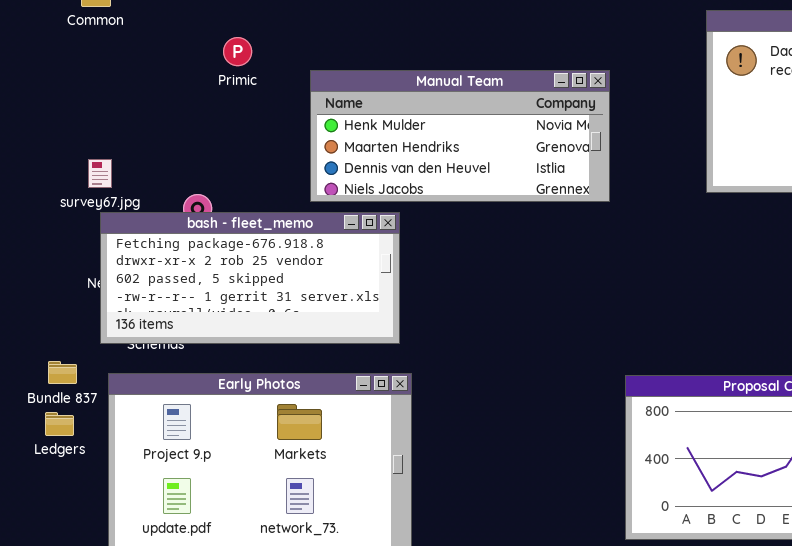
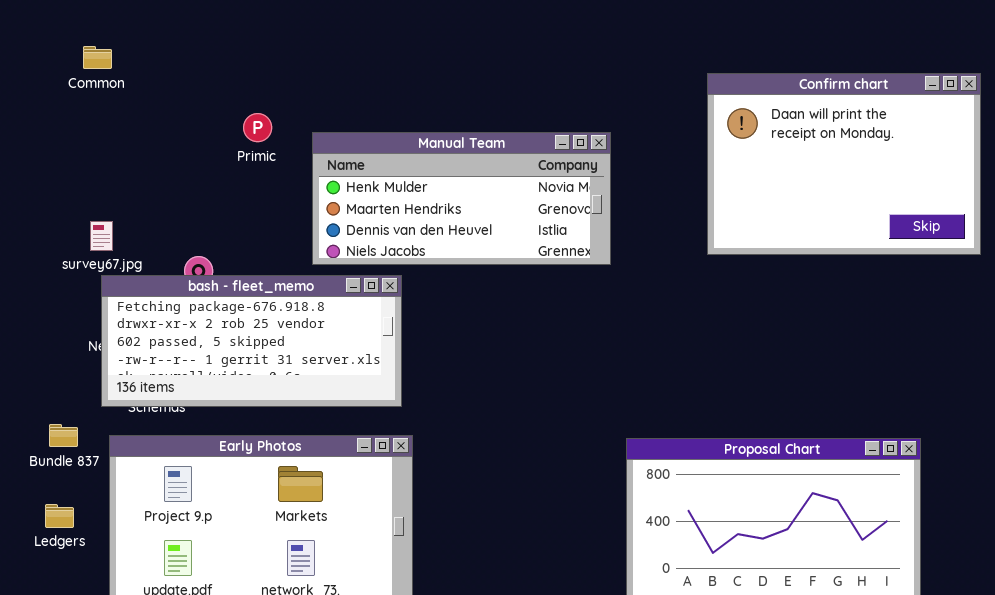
Primic: [223,37,252,66] -> [243,113,272,142], moved
Ledgers: [45,412,74,436] -> [45,504,74,528], moved

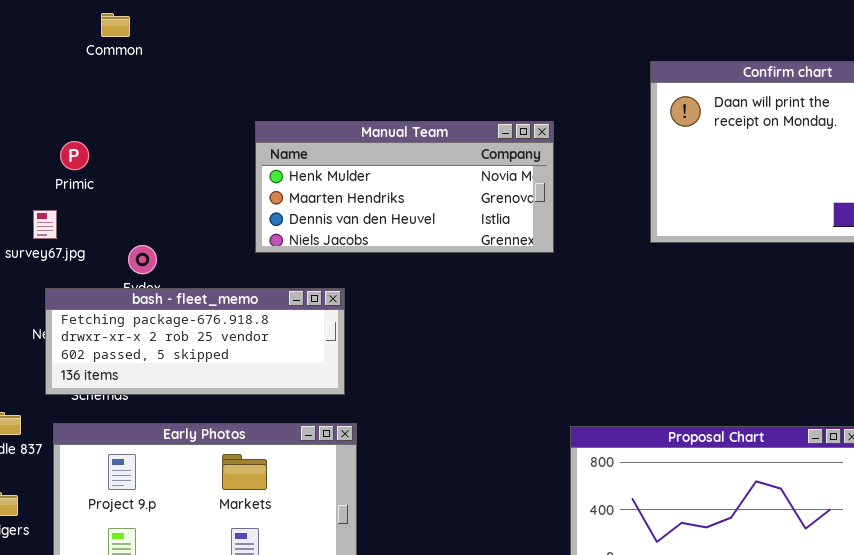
Common: [83,46,112,69] -> [101,13,130,37], moved
Primic: [243,113,272,142] -> [60,141,89,170], moved
bash - fleet_memo: [101,275,402,407] -> [45,288,345,395], resized

